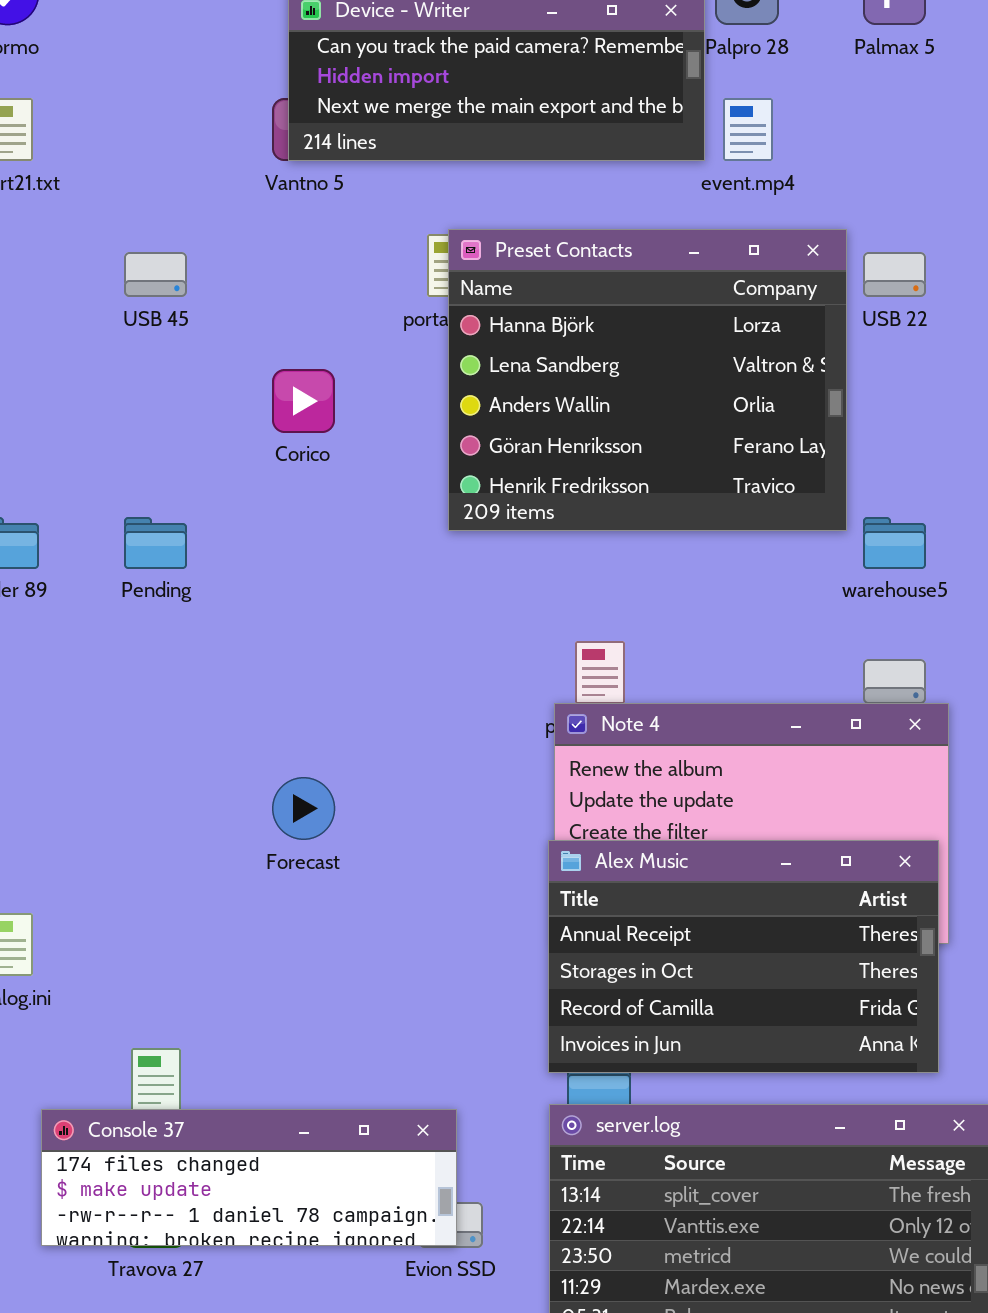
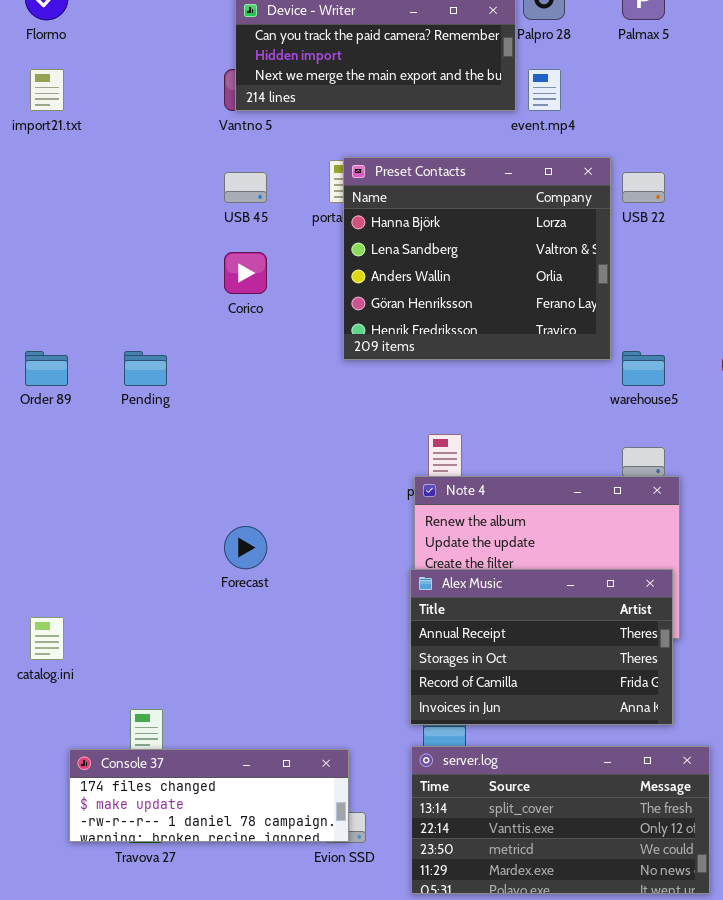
USB 45: [124,252,187,297] -> [224,172,267,203], moved

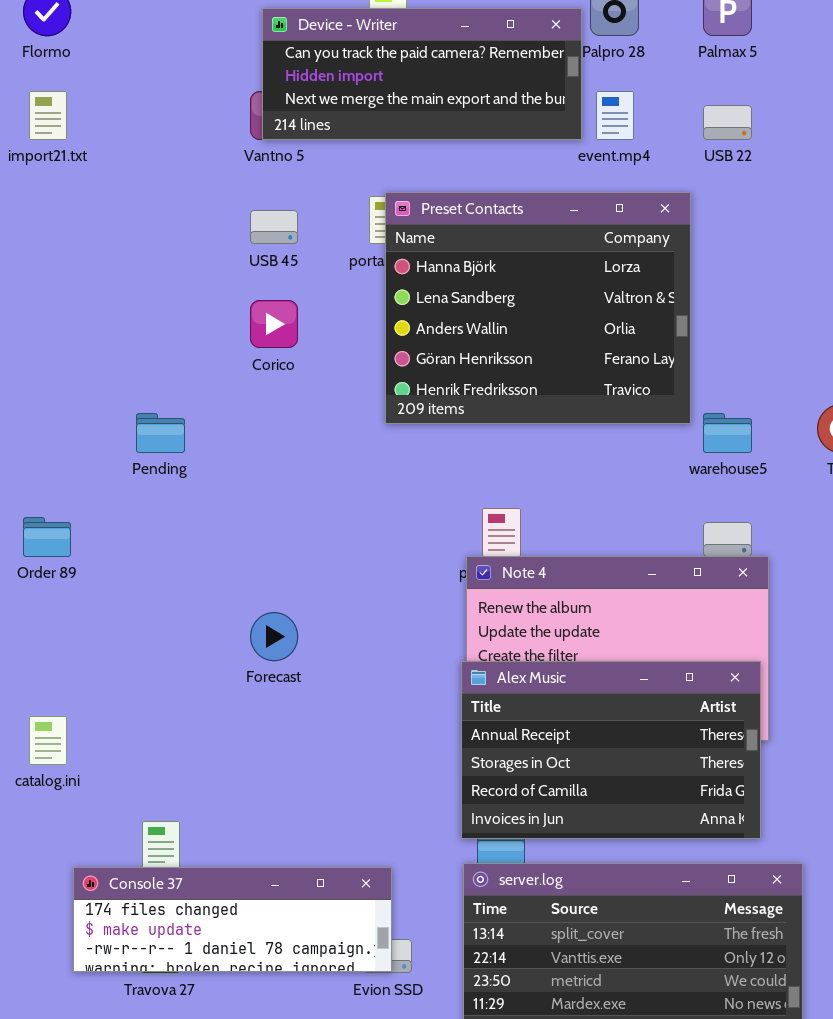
USB 22: [622,172,665,203] -> [703,105,752,140], moved
Order 89: [25,351,68,386] -> [23,517,71,557], moved

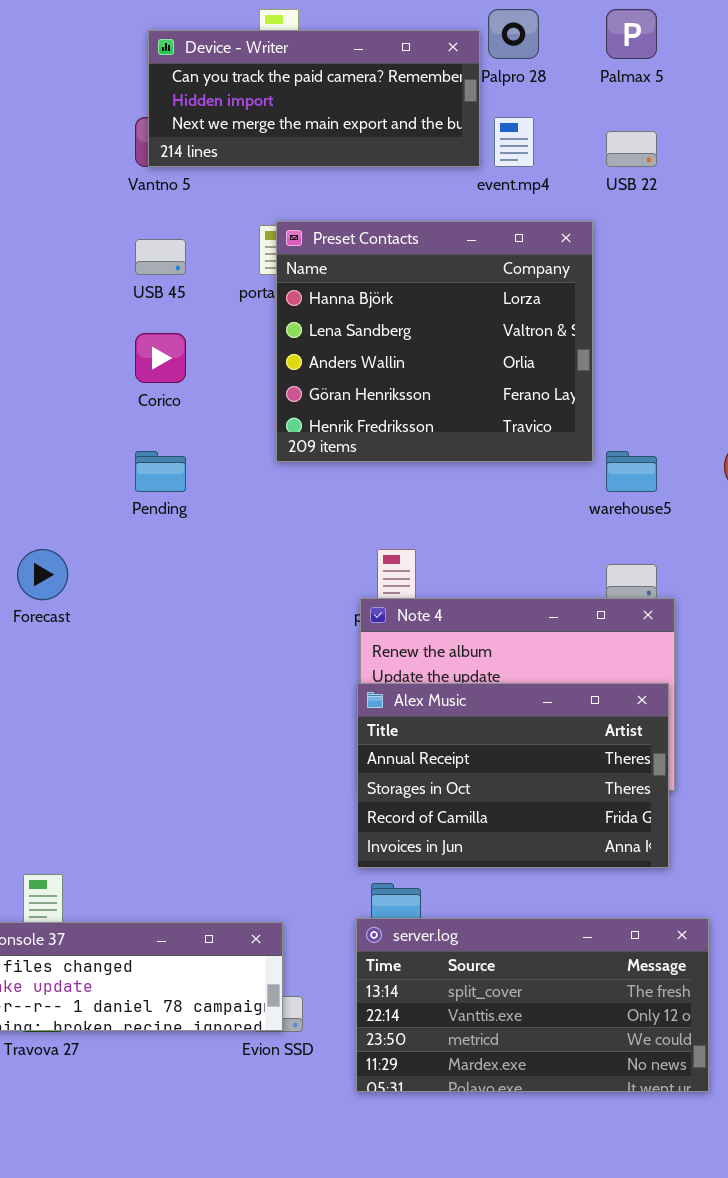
Pending: [136,413,185,453] -> [135,451,186,492], moved
Forecast: [250,612,298,661] -> [17,549,68,600], moved
Alex Music: [461,661,761,839] -> [357,683,669,868], moved

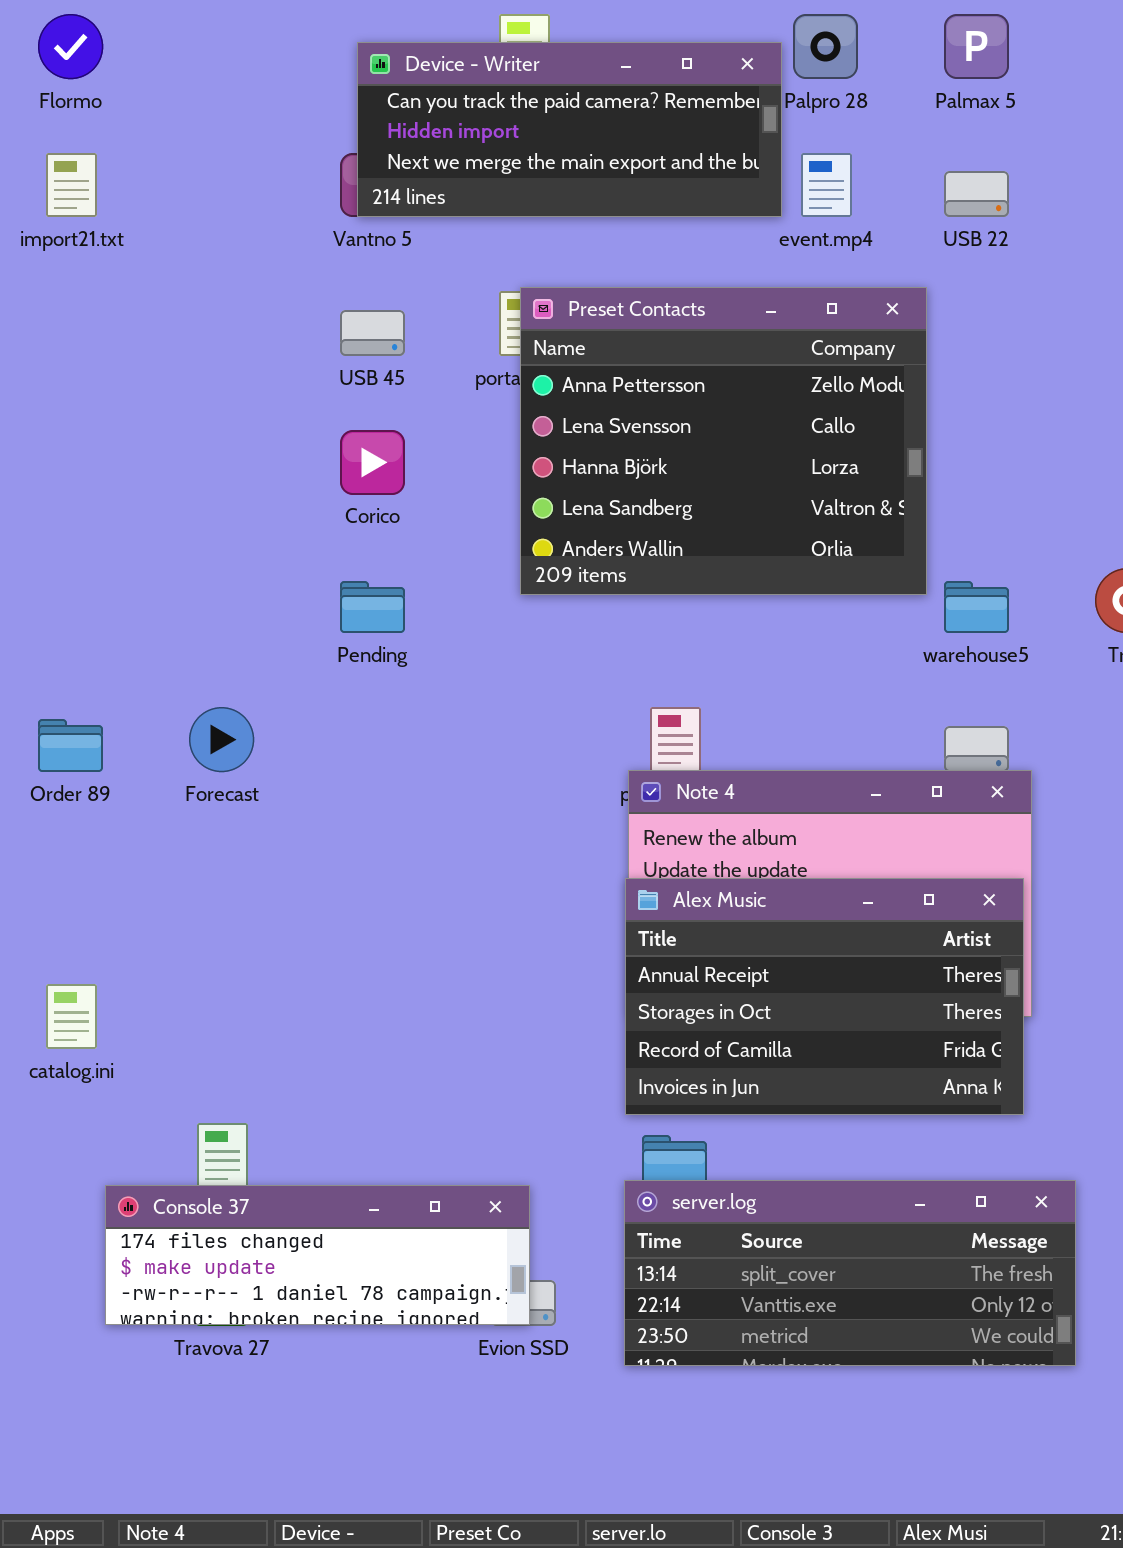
Preset Contacts: [276,221,593,462] -> [520,287,927,595], scrolled up 2 rows
server.log: [356,918,709,1092] -> [624,1180,1076,1366], resized

